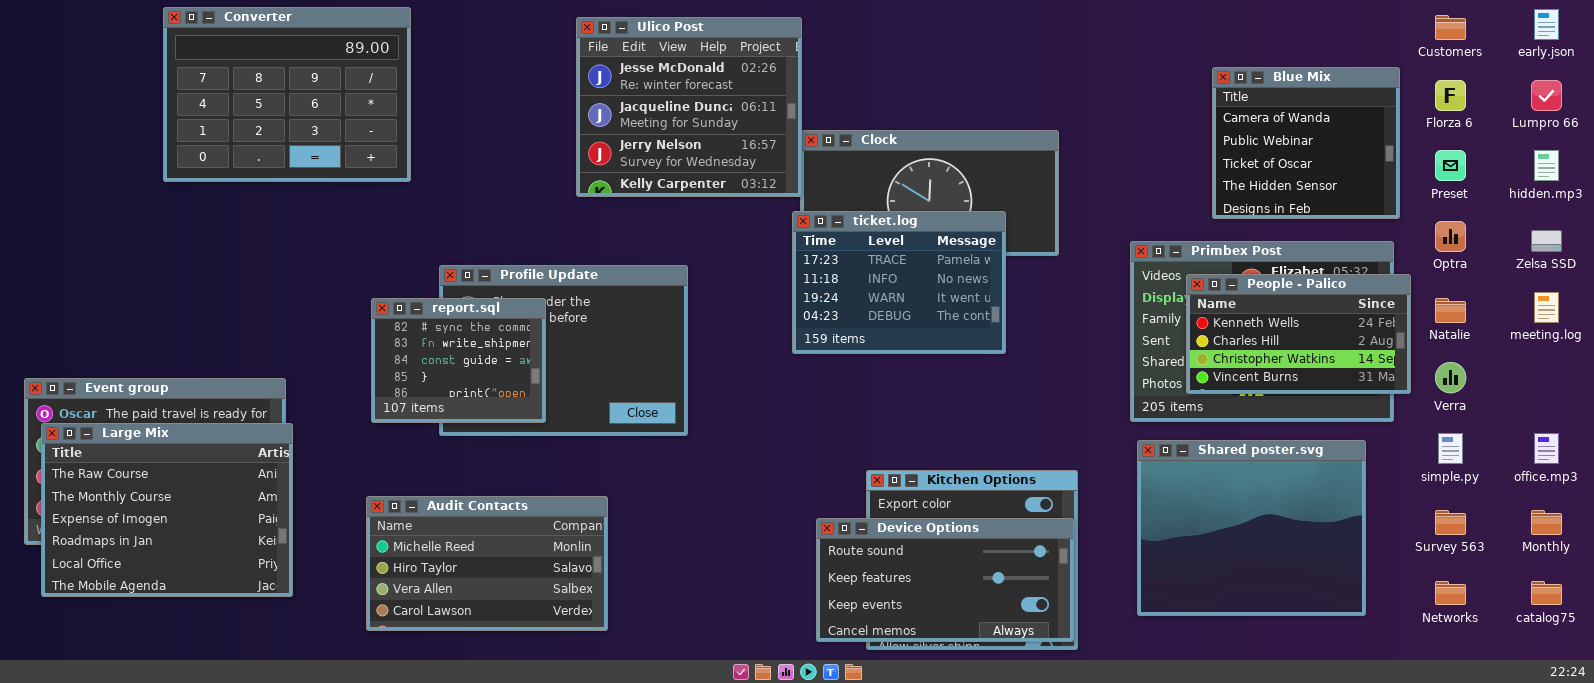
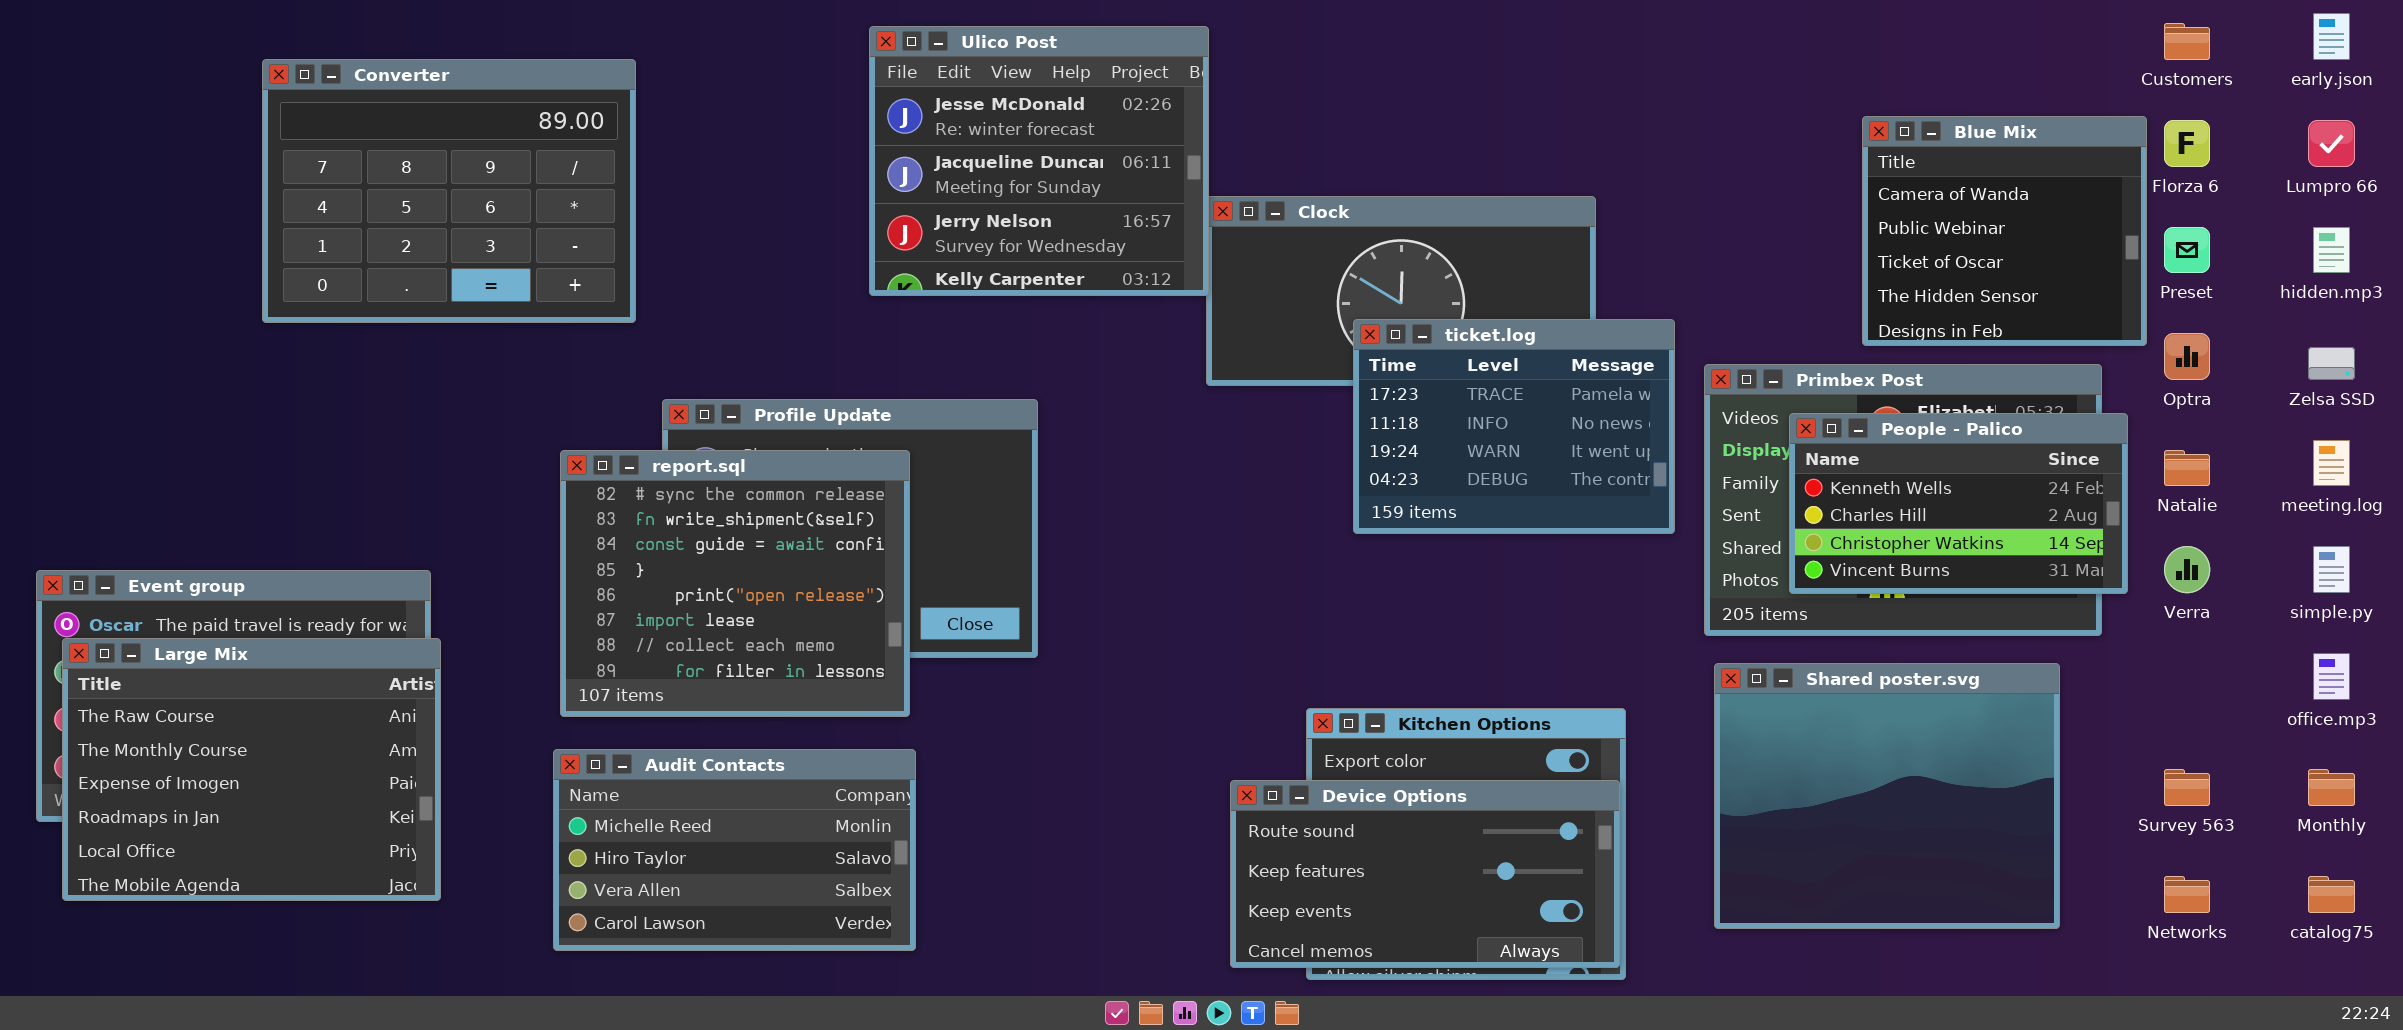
Converter: [163,7,411,182] -> [262,59,636,323], moved
Blue Mix: [1212,67,1400,219] -> [1862,116,2147,346], moved
ticket.log: [792,211,1006,354] -> [1353,319,1675,534], moved
report.sql: [371,298,546,423] -> [560,450,910,717], resized
simple.py: [1438,433,1463,464] -> [2313,546,2350,593], moved

